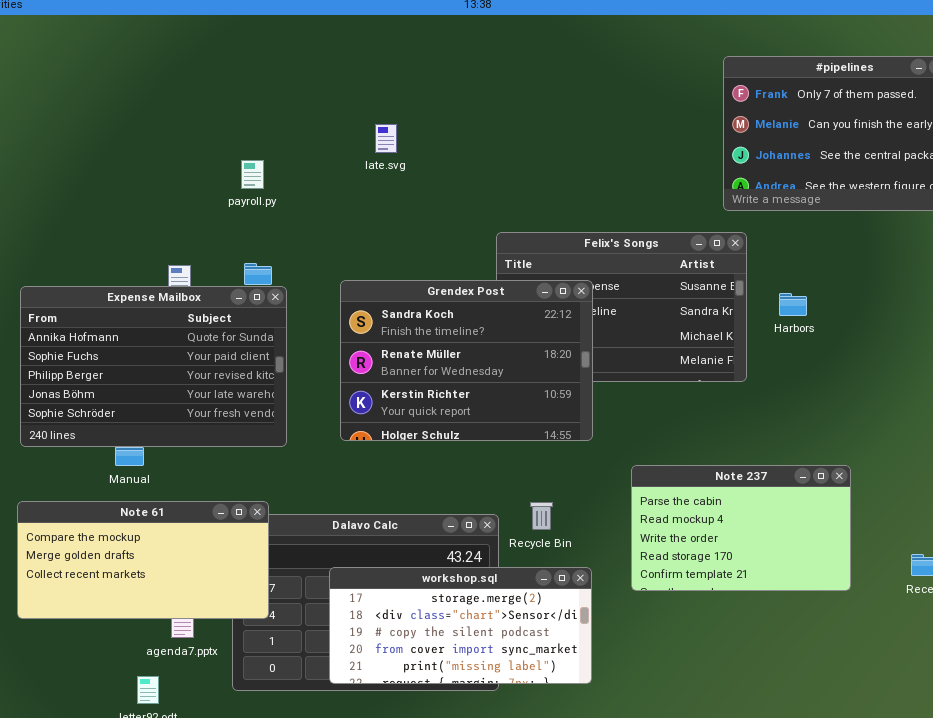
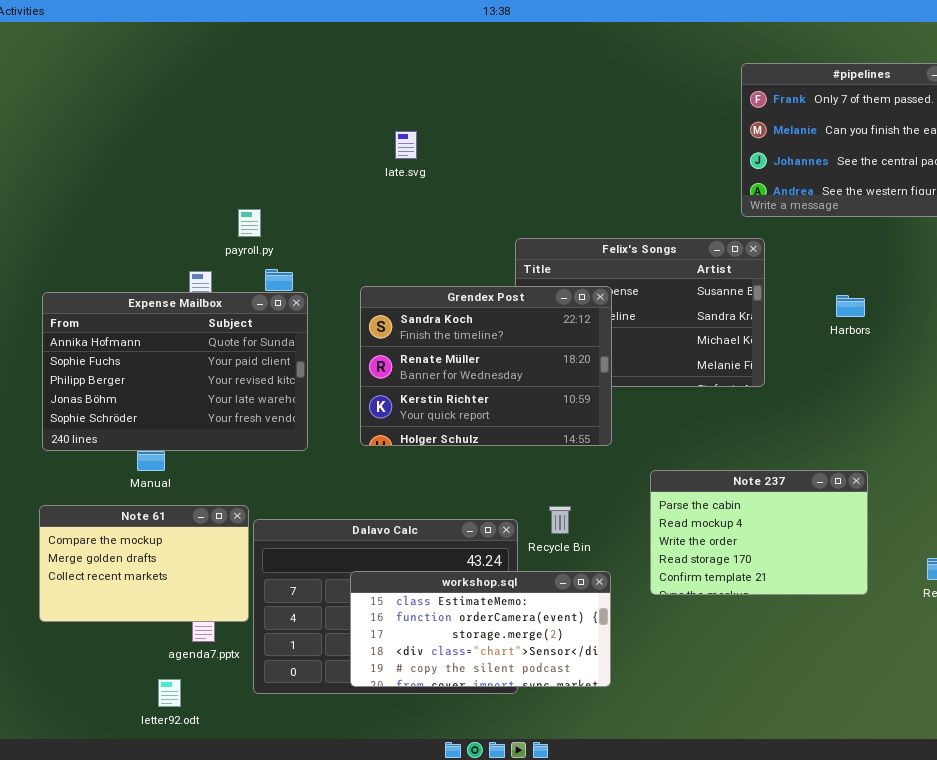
payroll.py: [241,160,264,189] -> [238,209,261,237], moved
Harbors: [779,293,807,316] -> [836,295,865,317], moved
Note 61: [17,501,269,619] -> [39,505,249,622], resized
workshop.sql: [329,567,592,684] -> [350,571,611,687], scrolled up 2 rows

